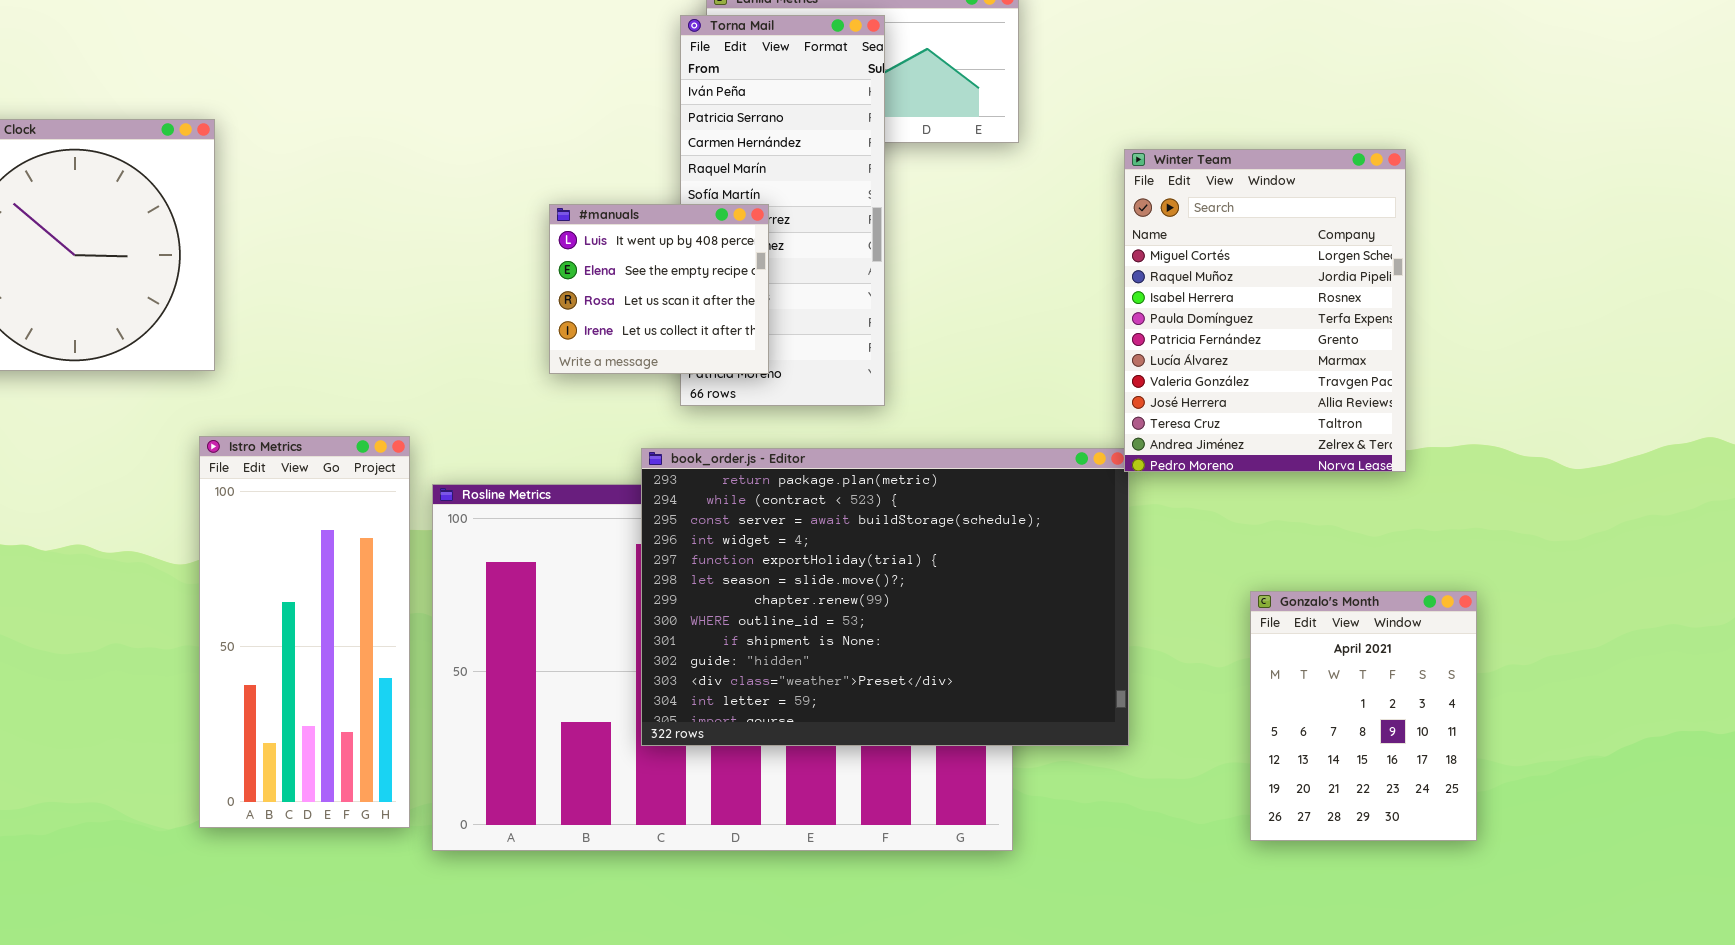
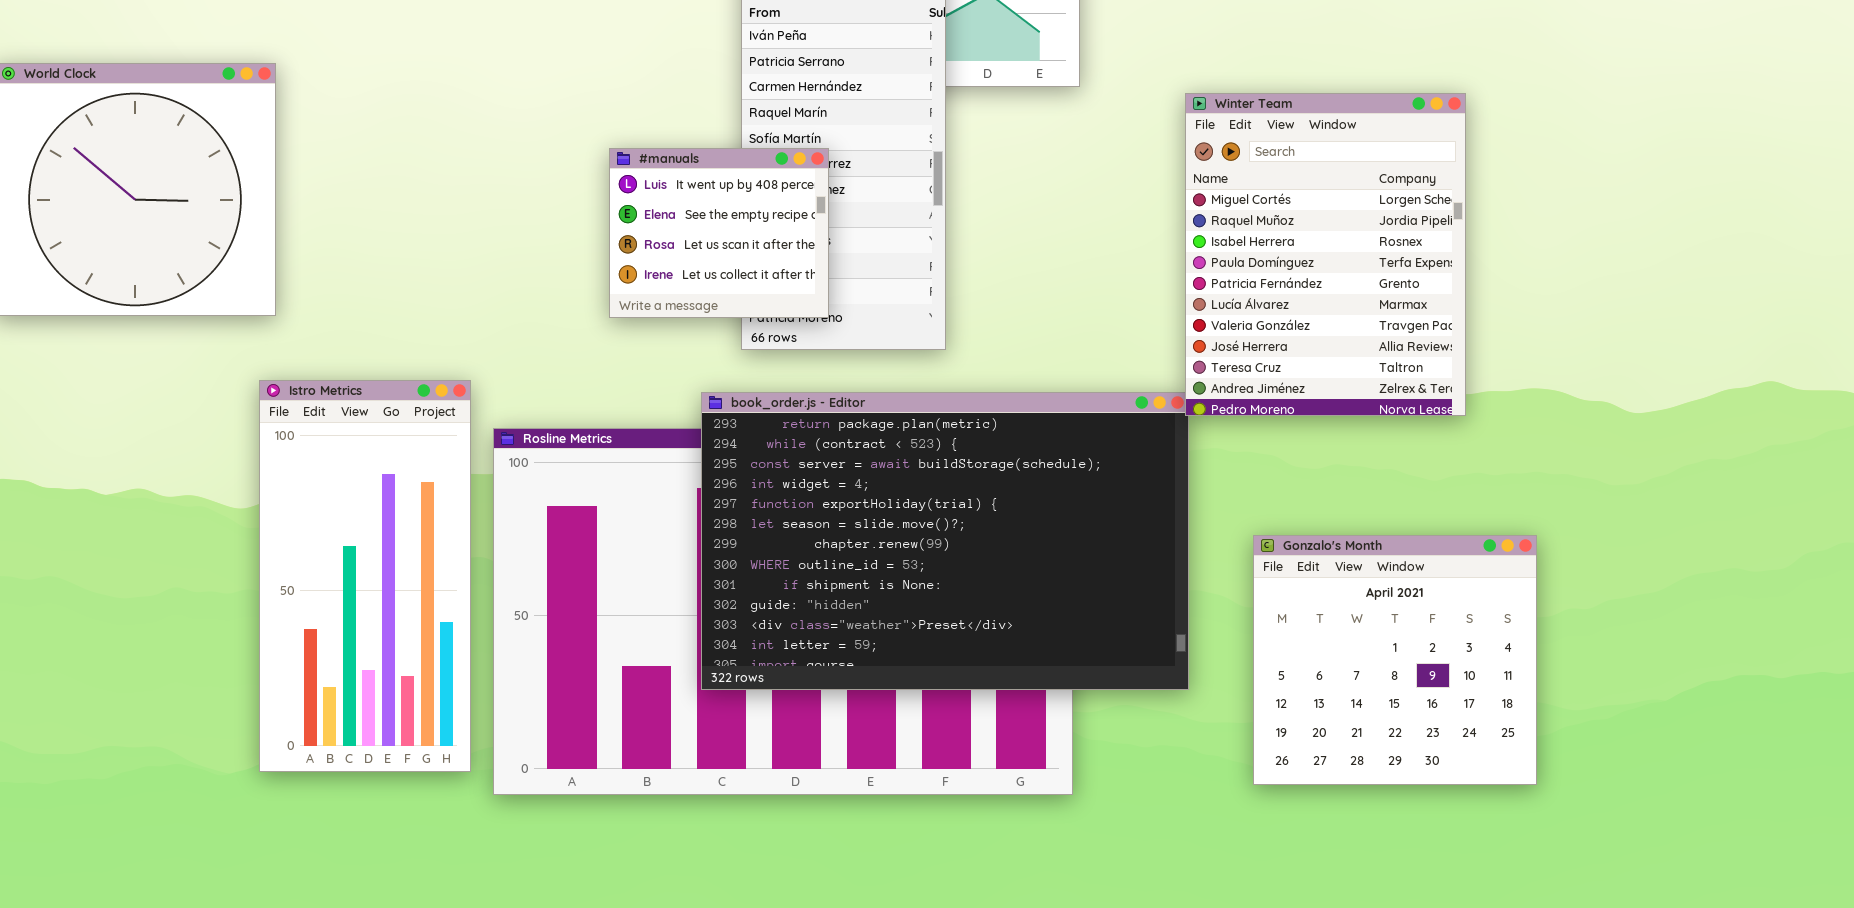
Gonzalo's Month: [1250,591,1477,841] -> [1253,535,1537,785], resized

